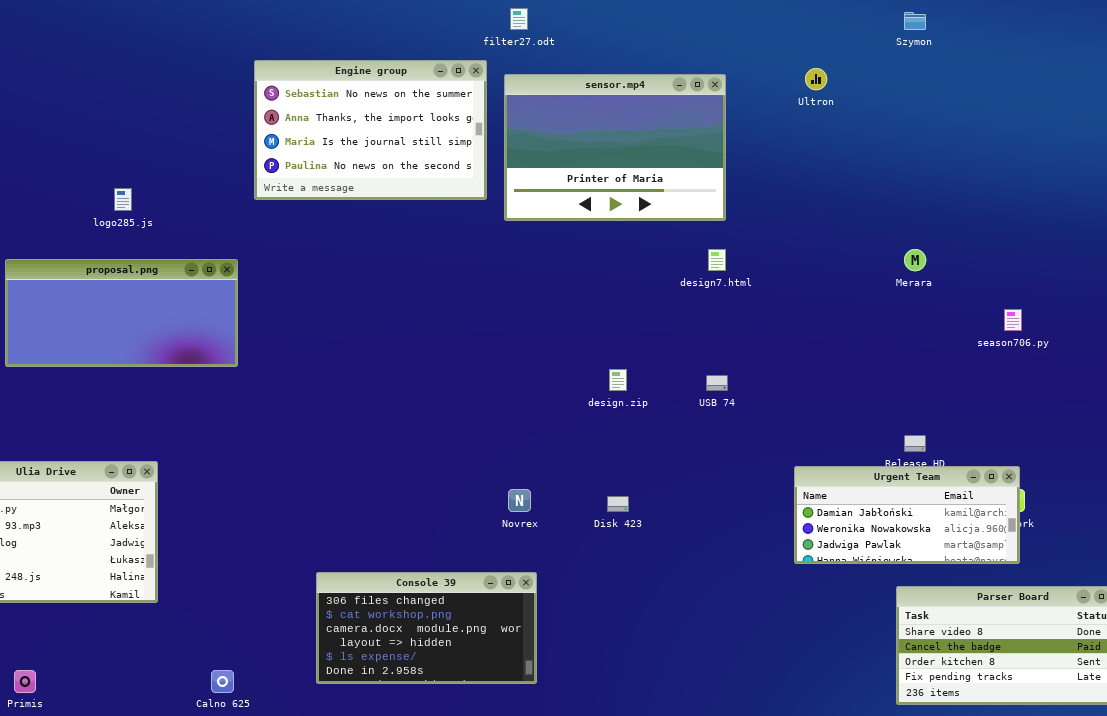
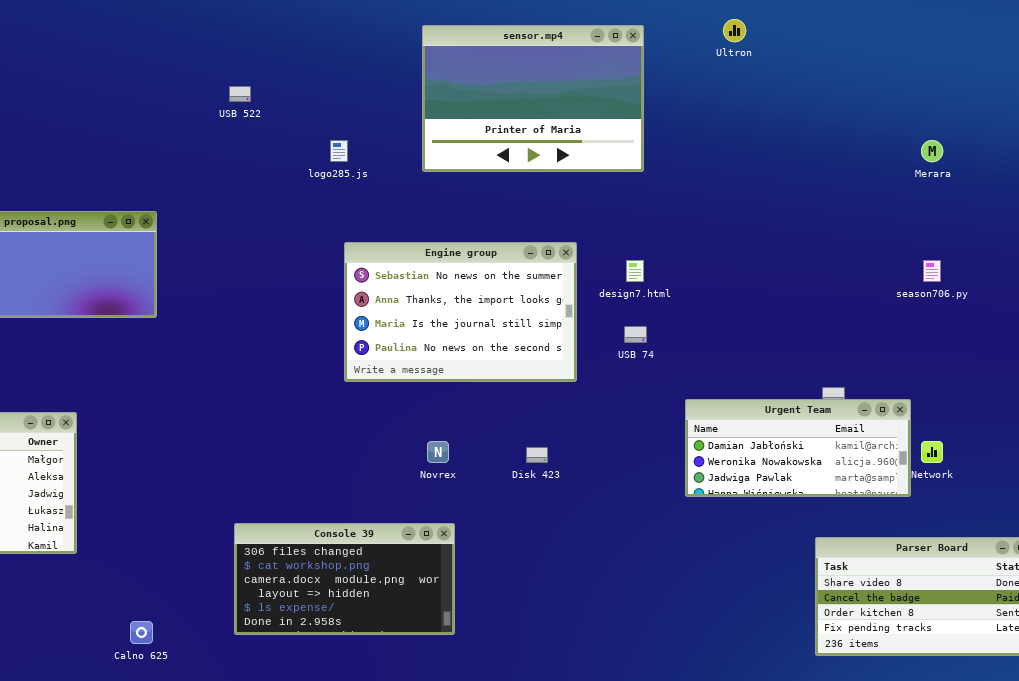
Engine group: [254,60,487,200] -> [344,242,577,382], moved
logo285.js: [114,188,132,211] -> [330,140,348,162], moved
design7.html: [708,249,726,271] -> [626,260,644,282], moved
Merara: [904,249,926,271] -> [921,140,943,162], moved
Urgent Team: [794,466,1020,564] -> [685,399,911,497], moved

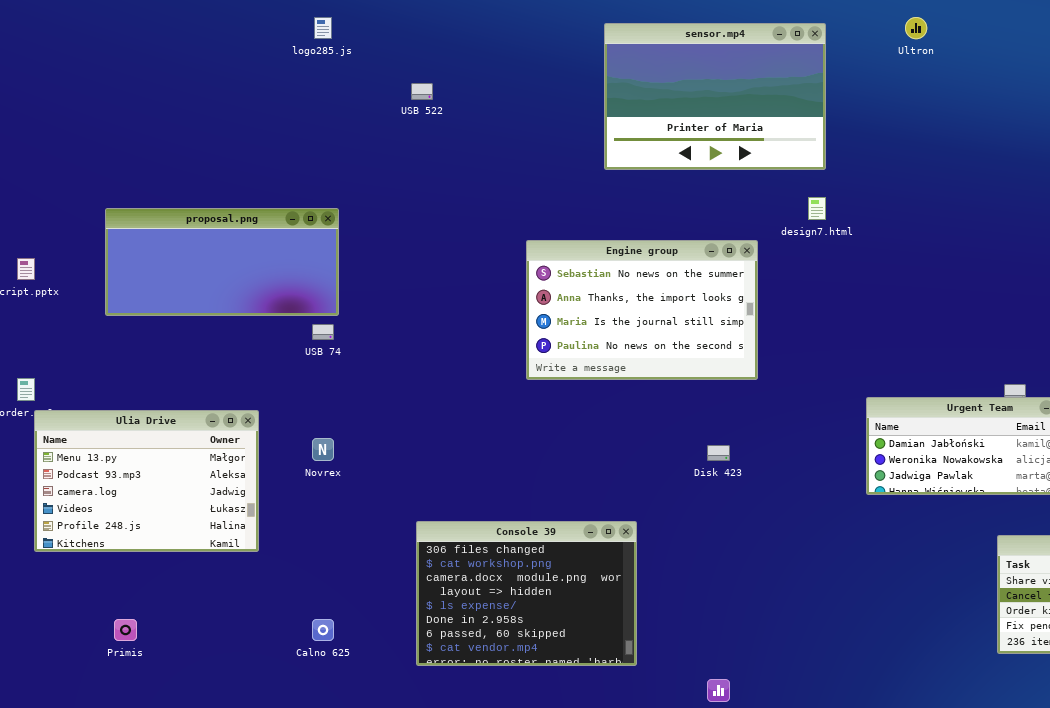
logo285.js: [330,140,348,162] -> [314,17,332,39], moved
design7.html: [626,260,644,282] -> [808,197,826,220], moved
USB 74: [624,326,647,343] -> [312,324,334,340], moved
Novrex: [427,441,449,463] -> [312,438,334,461], moved
Console 39: [234,523,455,635] -> [416,521,637,666], resized

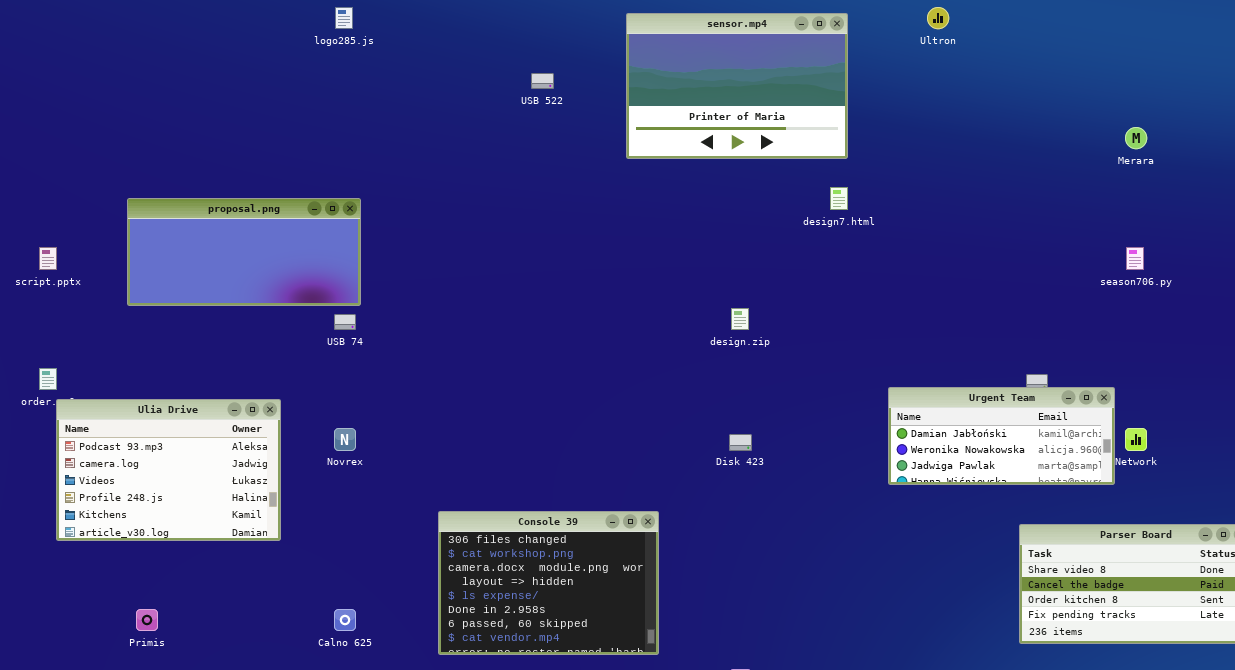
USB 522: [411,83,433,100] -> [531,73,554,89], moved
Engine group: [526,240,758,380] -> none, closed
Ulia Drive: [34,410,259,552] -> [56,399,281,541], scrolled down 1 row

